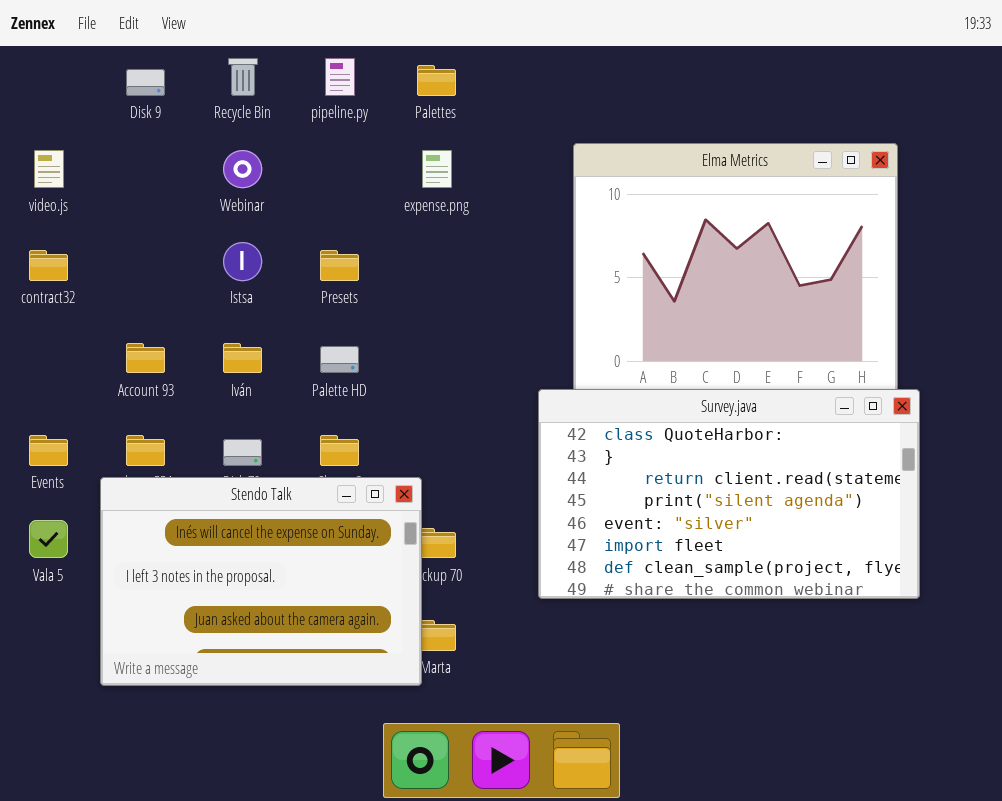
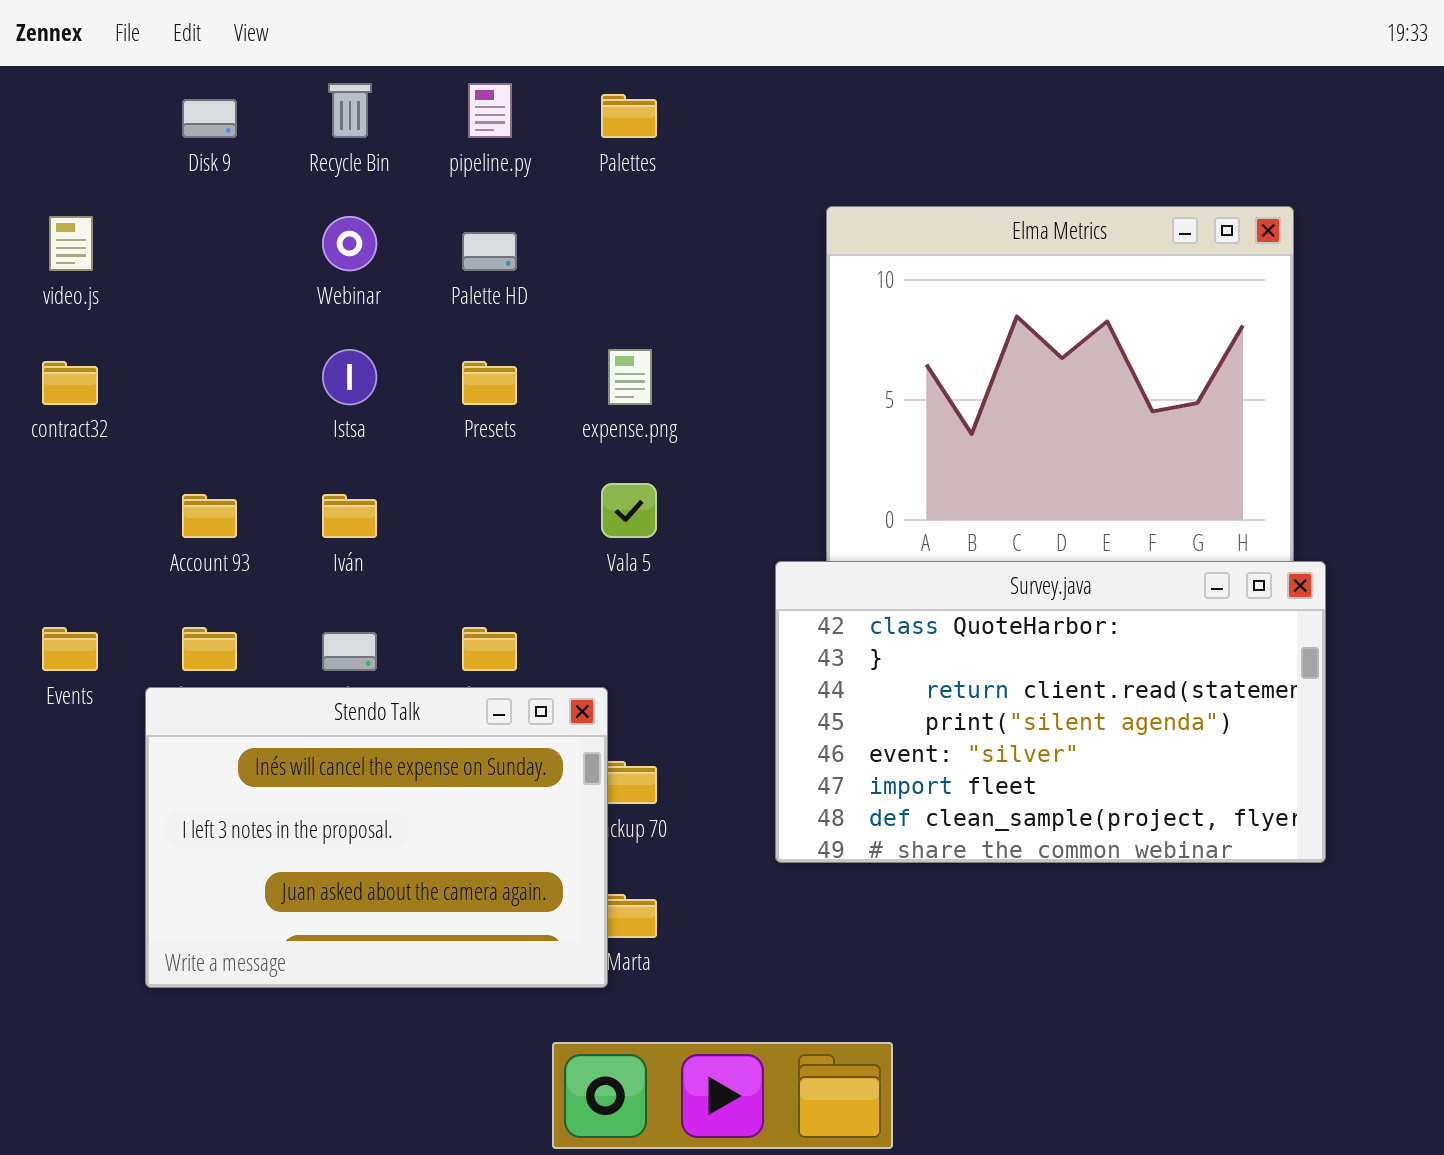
expense.png: [422,150,452,188] -> [608,349,652,405], moved
Palette HD: [320,346,359,373] -> [462,232,517,271], moved
Vala 5: [29,520,68,558] -> [601,483,657,538], moved

